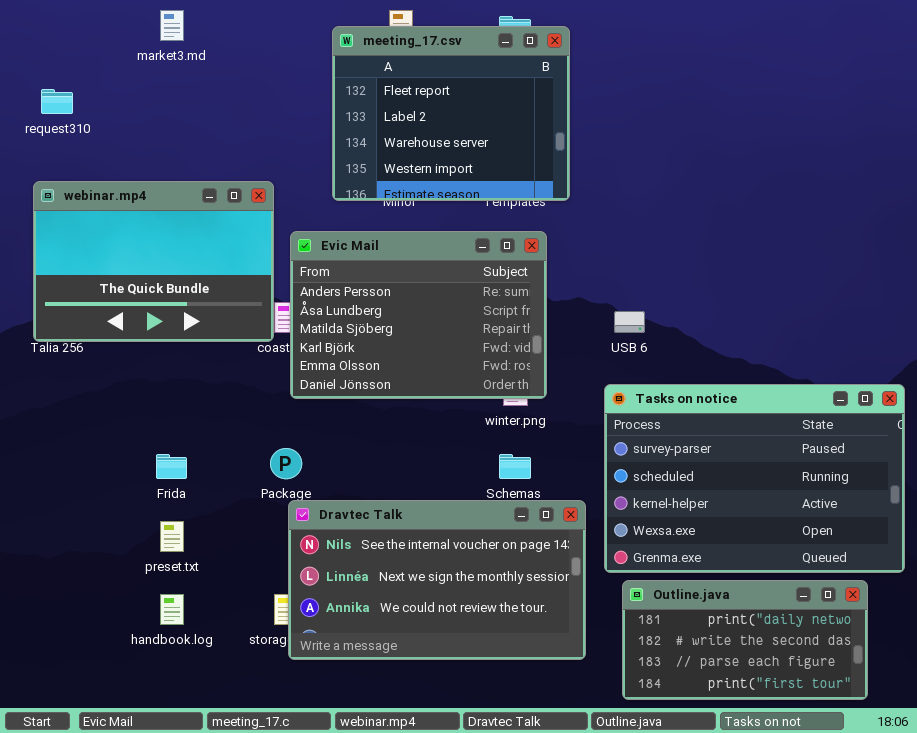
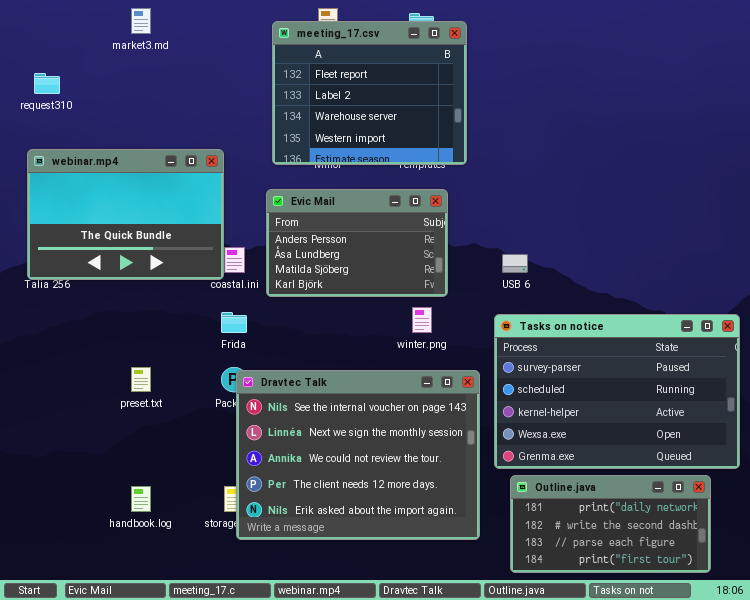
Evic Mail: [290,231,547,399] -> [266,189,448,297], resized
Frida: [156,454,187,479] -> [221,312,247,333], moved
Dravtec Talk: [288,500,586,660] -> [236,370,480,540], resized
preset.txt: [160,521,184,552] -> [131,367,151,392], moved

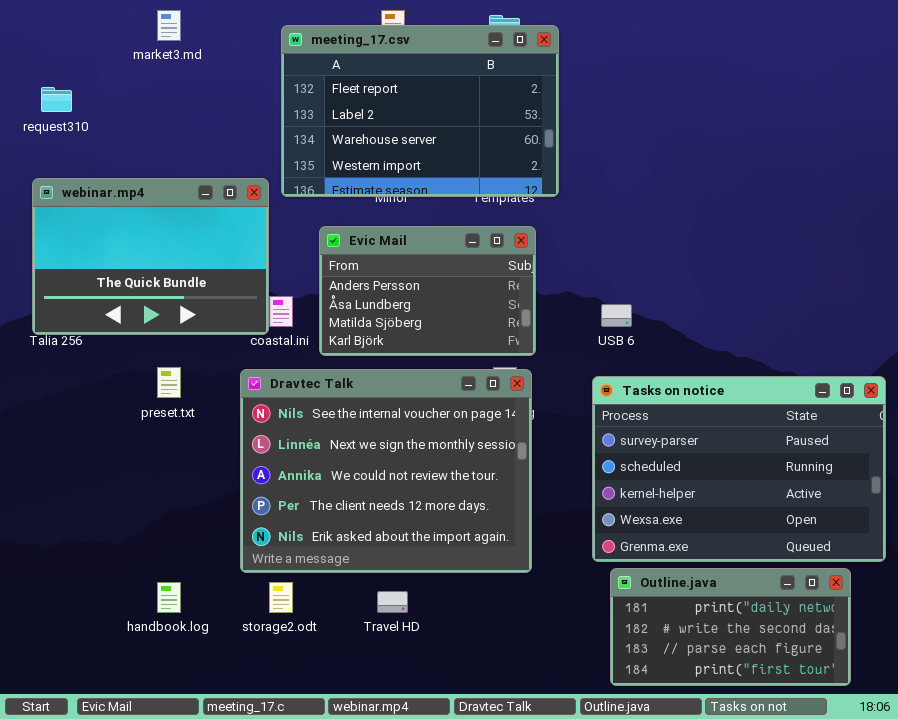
meeting_17.csv: [272,21,467,165] -> [281,25,559,197], resized
preset.txt: [131,367,151,392] -> [157,367,181,398], moved
Dravtec Talk: [236,370,480,540] -> [240,369,532,573], moved

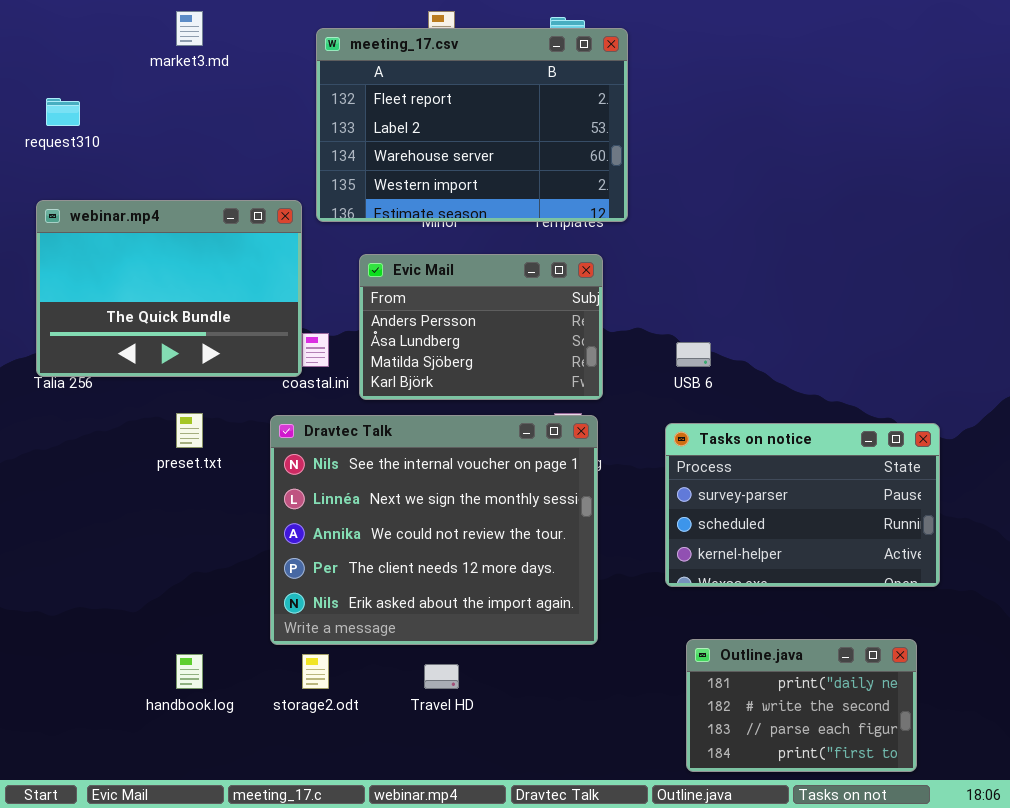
Tasks on notice: [592,376,886,562] -> [665,423,940,587], resized
Outline.java: [610,568,851,686] -> [686,639,917,772], resized

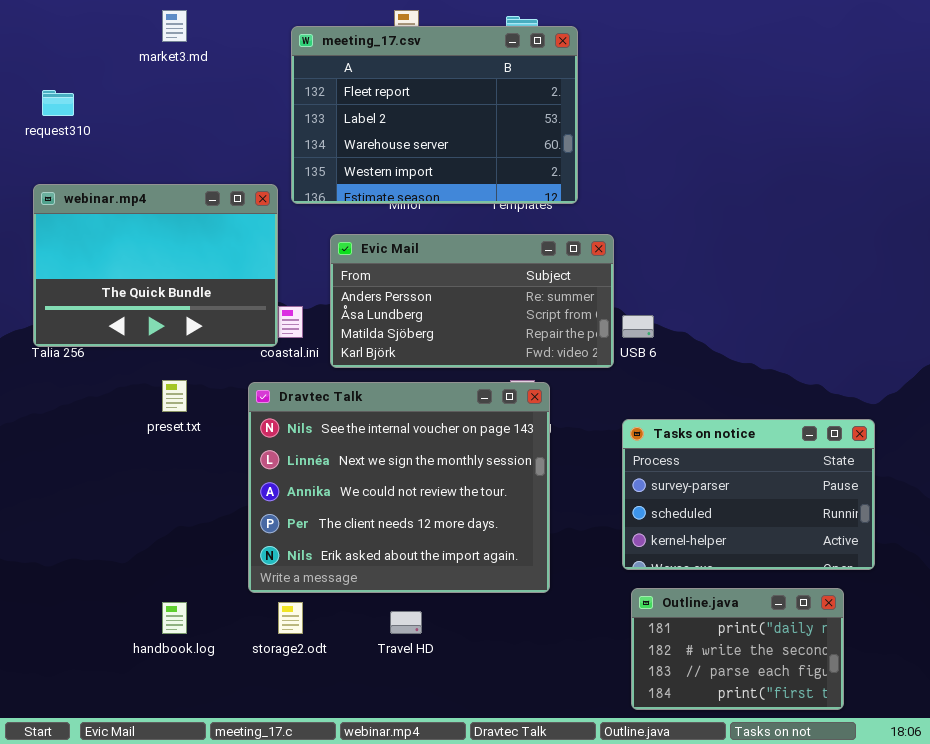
Evic Mail: [359,254,603,400] -> [330,234,614,368], resized
Tasks on notice: [665,423,940,587] -> [622,419,875,570], moved

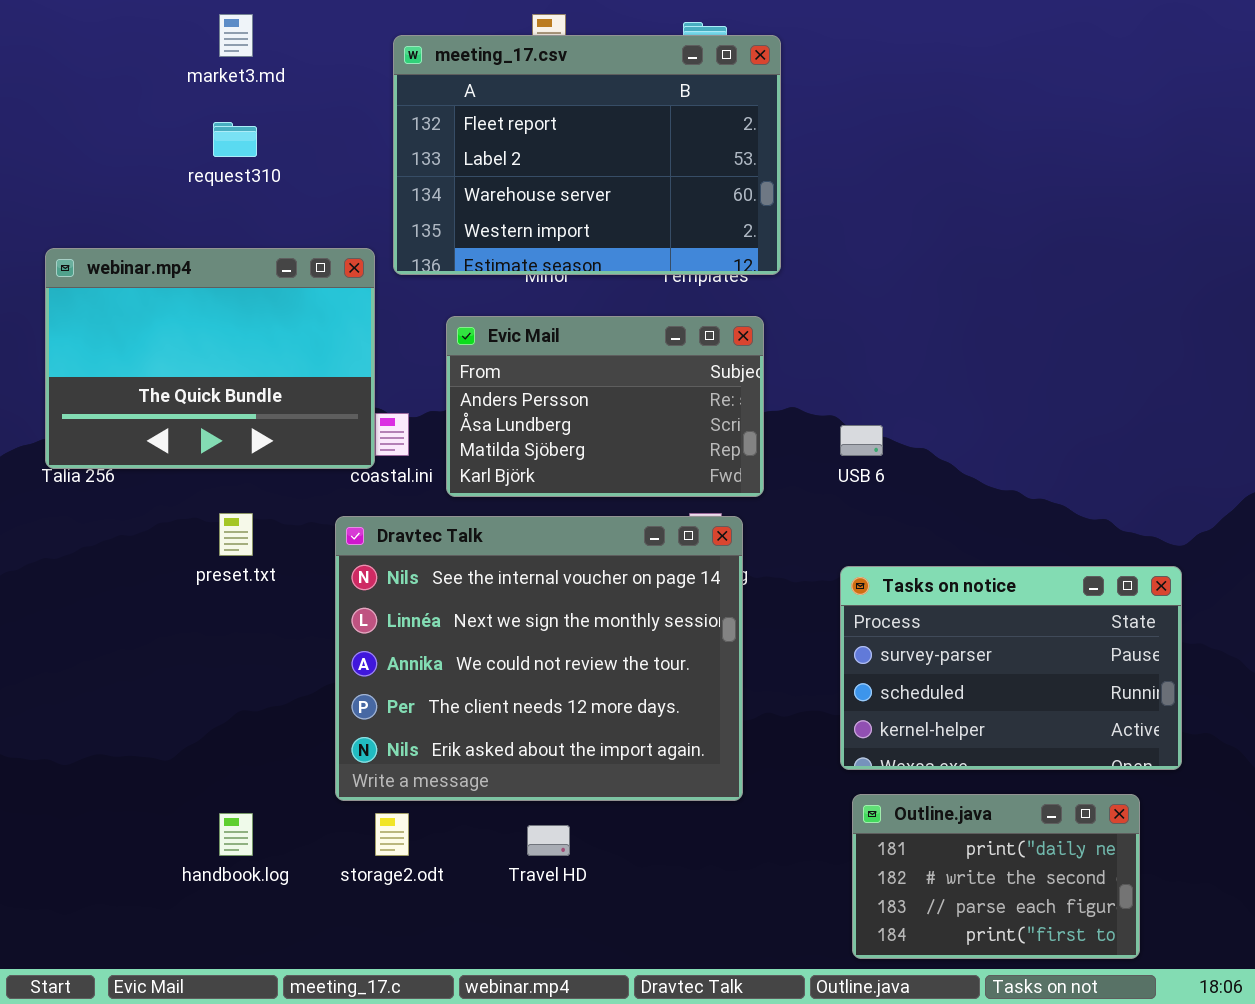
request310: [42,90,74,116] -> [213,122,257,157], moved
Evic Mail: [330,234,614,368] -> [446,316,764,497], resized

